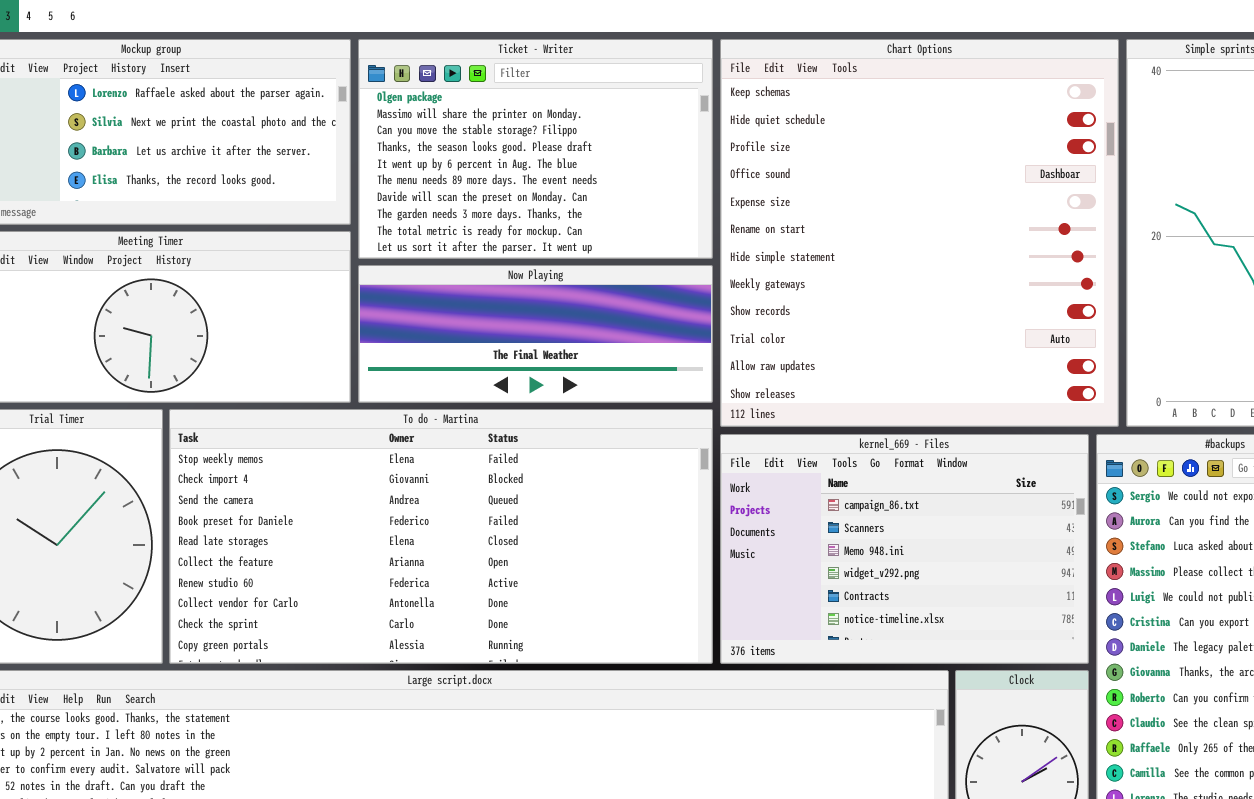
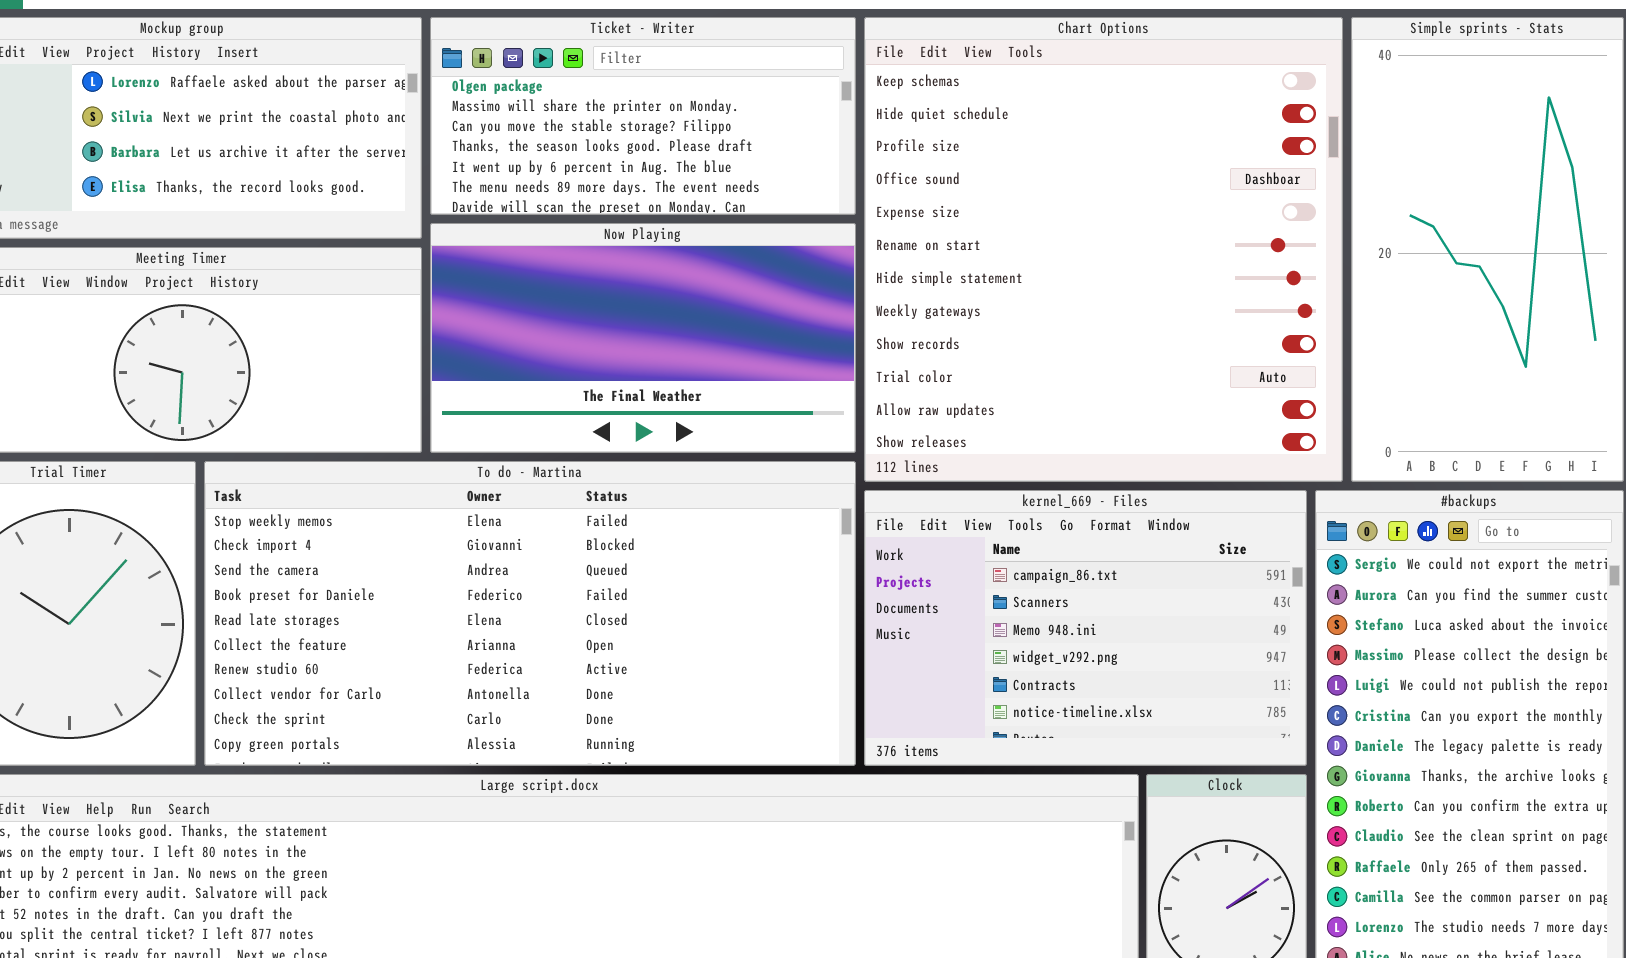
Ticket - Writer: [358,39,713,259] -> [430,17,856,215], resized
Now Playing: [358,265,713,403] -> [430,223,856,453], resized

